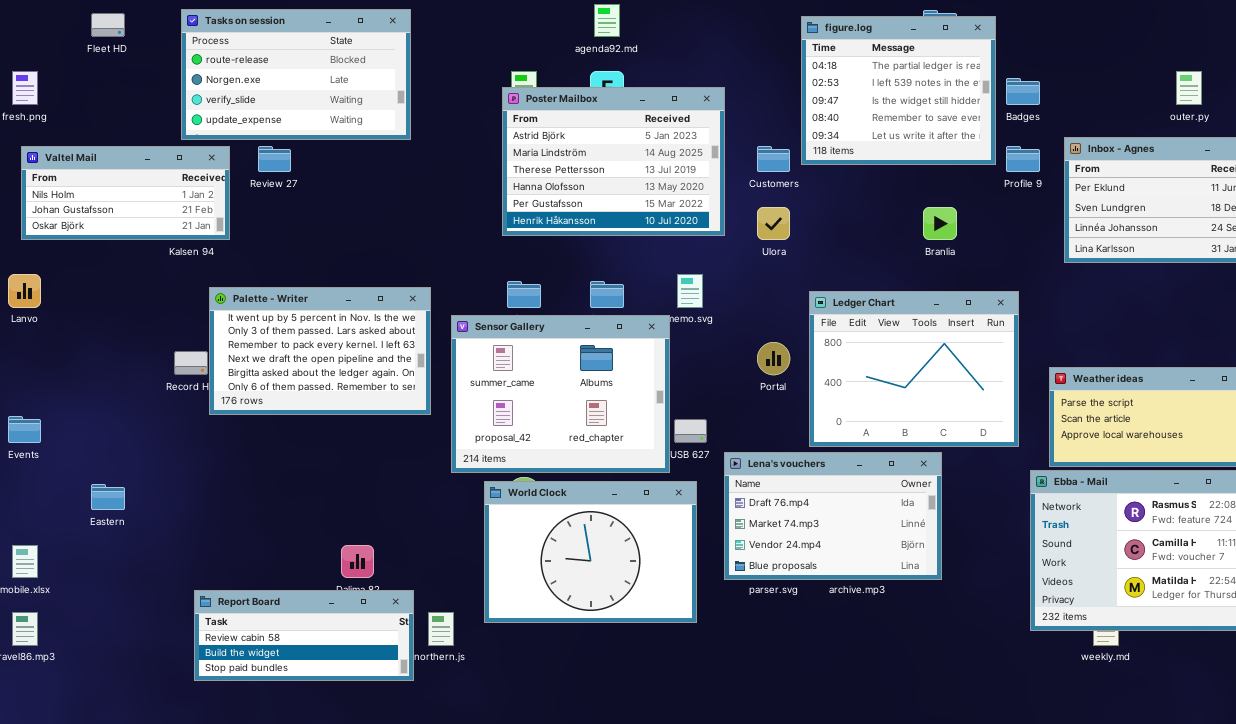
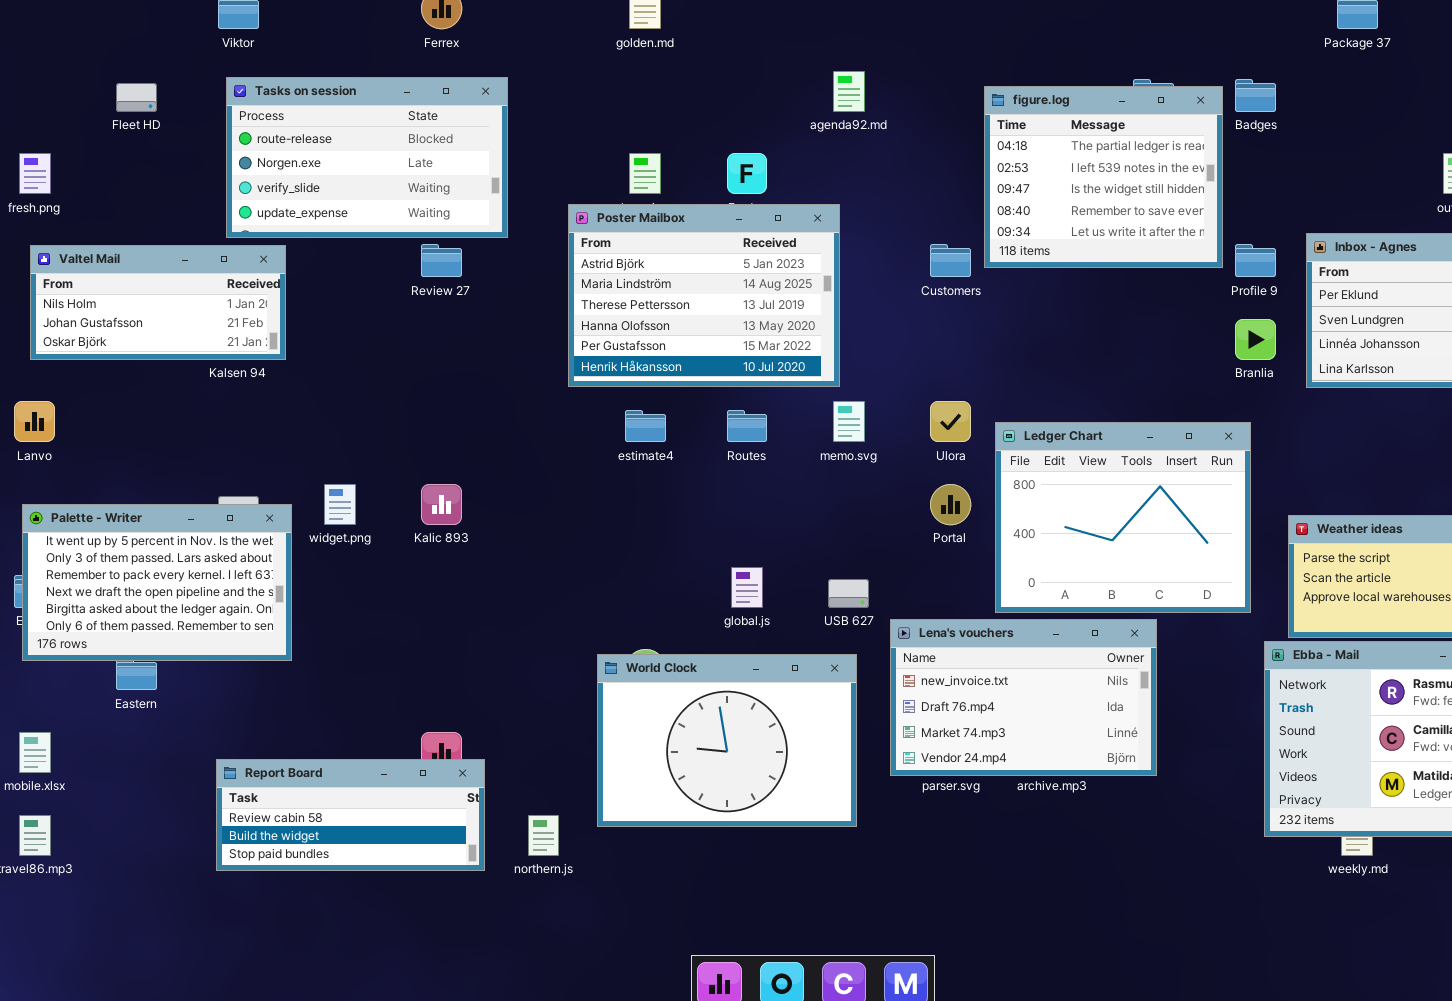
agenda92.md: [594,4,620,37] -> [833,71,865,112], moved
Badges: [1006,78,1040,105] -> [1235,79,1276,112], moved
Poster Mailbox: [502,87,725,236] -> [568,204,840,387], moved
Review 27: [258,146,291,172] -> [421,244,462,277], moved
Ulora: [757,207,790,240] -> [930,401,971,442], moved
Branlia: [923,207,957,240] -> [1235,319,1276,360], moved
Palette - Writer: [209,287,431,415] -> [22,504,292,661], moved
Sensor Gallery: [451,315,670,473] -> none, closed
Lena's vouchers: [724,452,942,580] -> [890,619,1157,776], scrolled up 1 row
Report Board: [194,590,414,681] -> [216,759,485,871], moved

